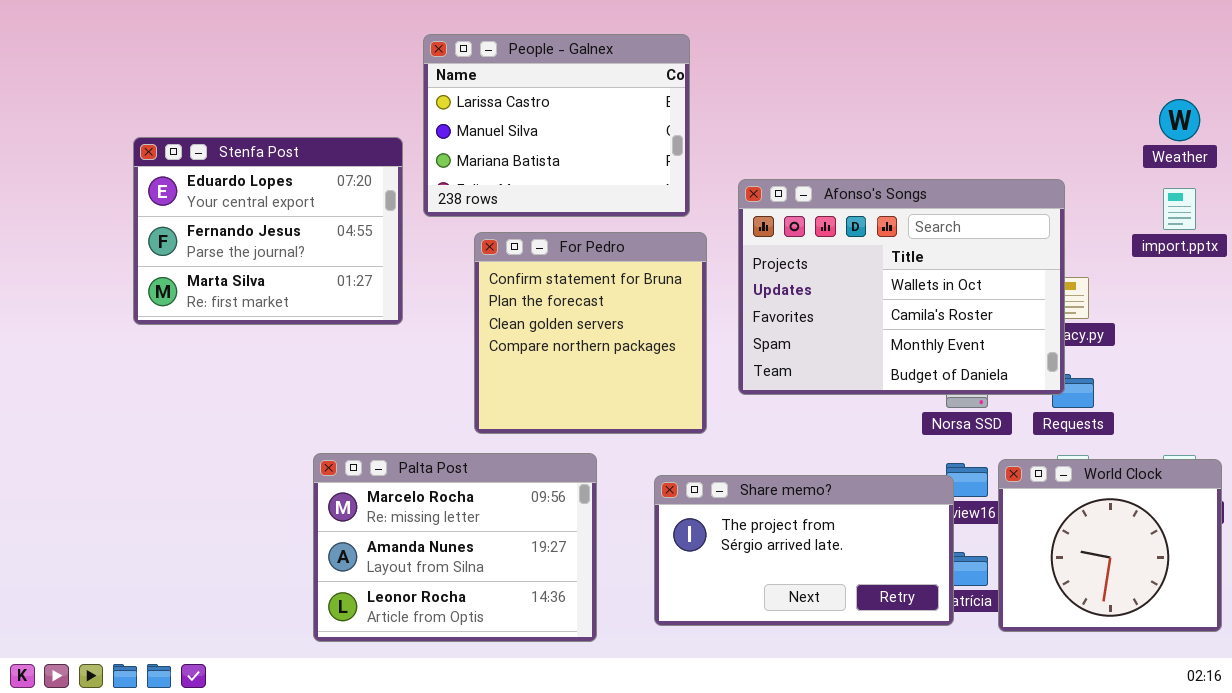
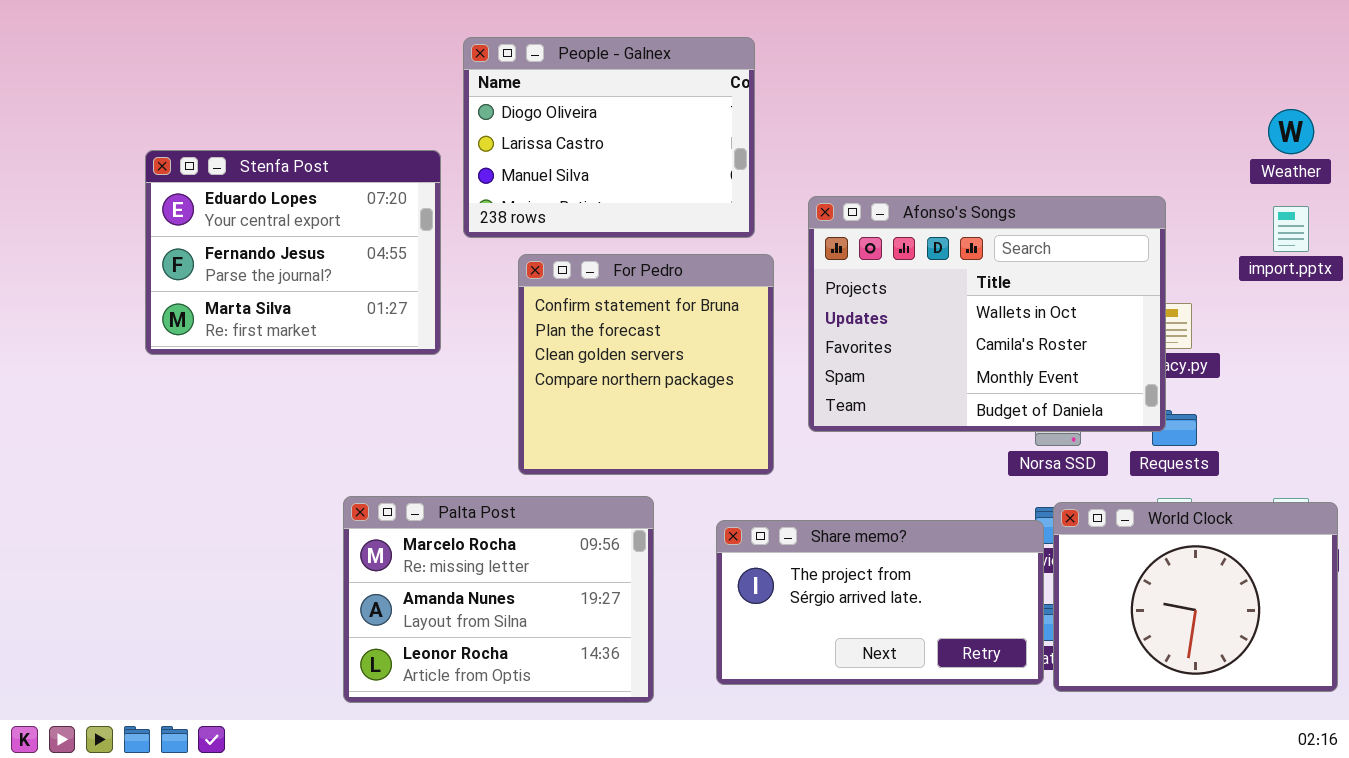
People - Galnex: [423,34,690,217] -> [463,37,755,238], scrolled up 1 row
World Clock: [998,459,1222,632] -> [1053,502,1338,692], resized

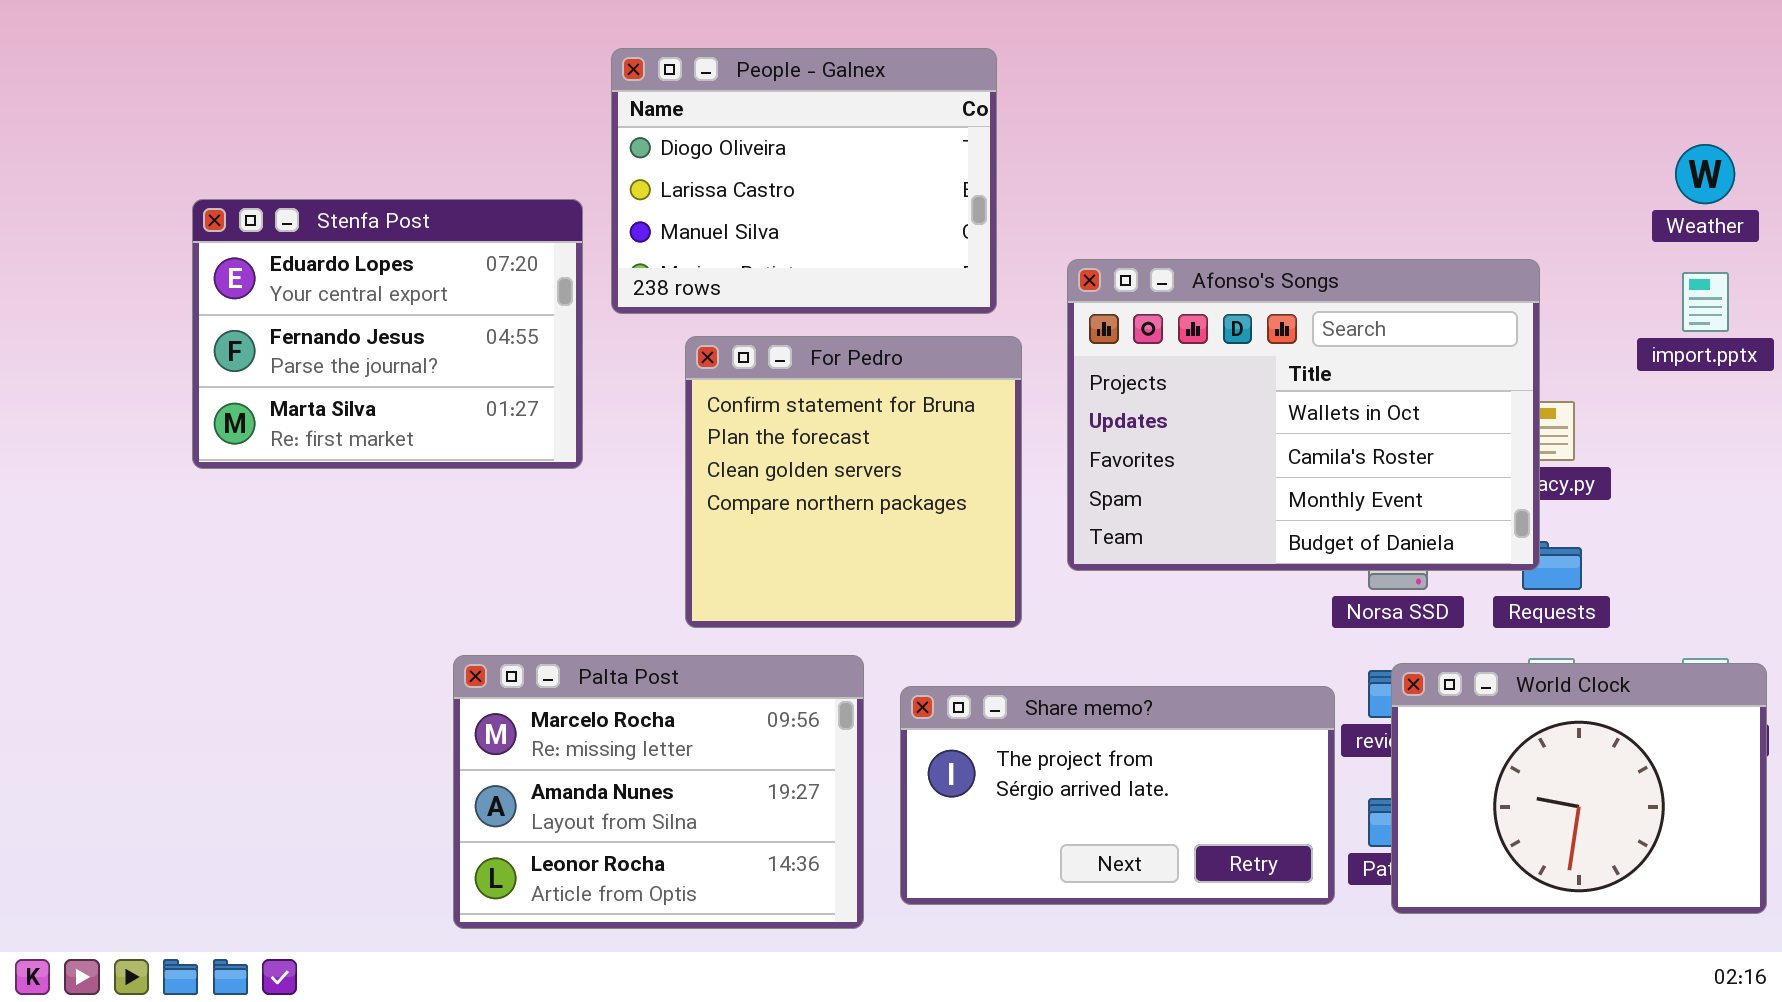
Share memo?: [716,520,1044,685] -> [900,686,1335,905], moved

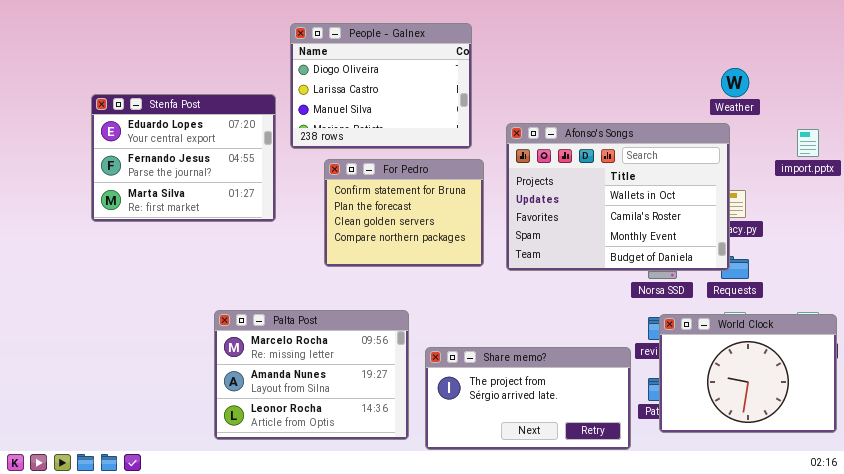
Weather: [1675,144,1735,204] -> [721,68,749,97], moved
For Pedro: [685,336,1022,628] -> [324,159,484,267], resized
Share memo?: [900,686,1335,905] -> [425,347,631,450], moved

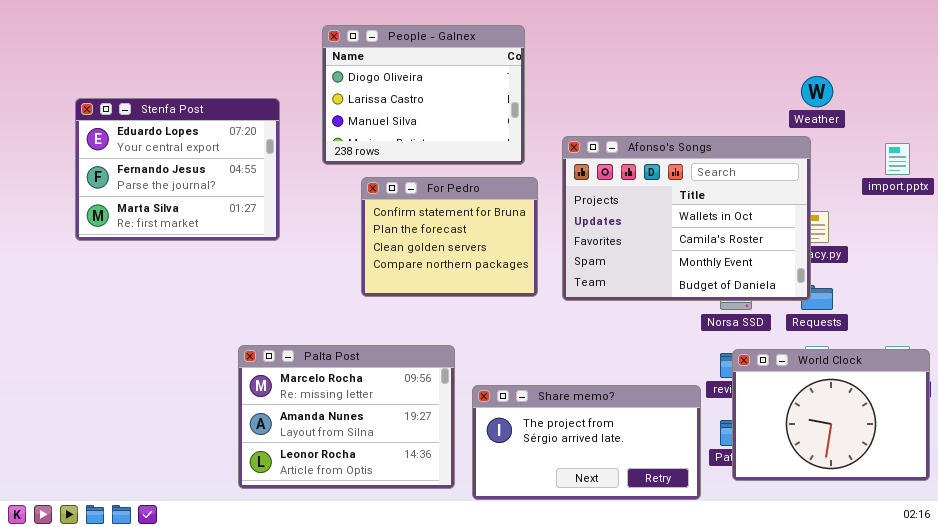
Stenfa Post: [91,94,276,222] -> [75,98,280,241], moved

